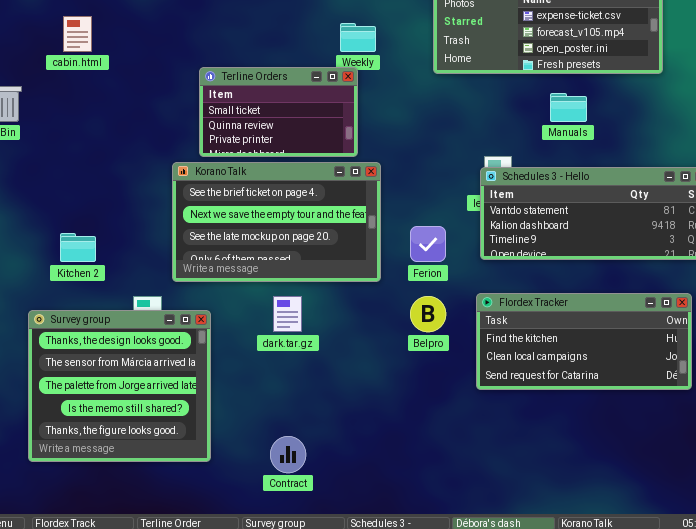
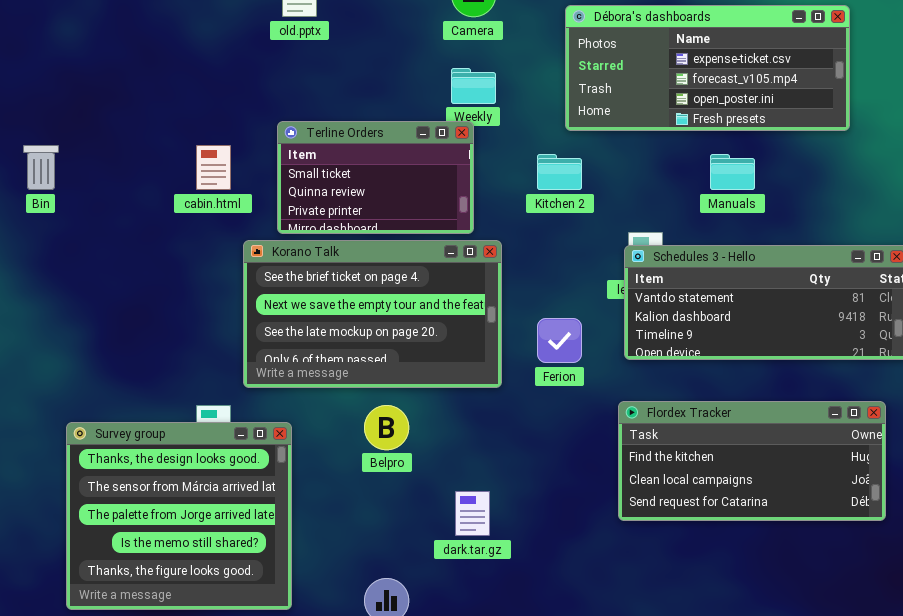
cabin.html: [63,16,92,52] -> [196,145,231,190], moved
Kitchen 2: [60,233,96,262] -> [537,154,582,190], moved
dark.tar.gz: [273,296,302,332] -> [455,491,490,536], moved
Belpro: [410,296,446,332] -> [364,405,409,450], moved

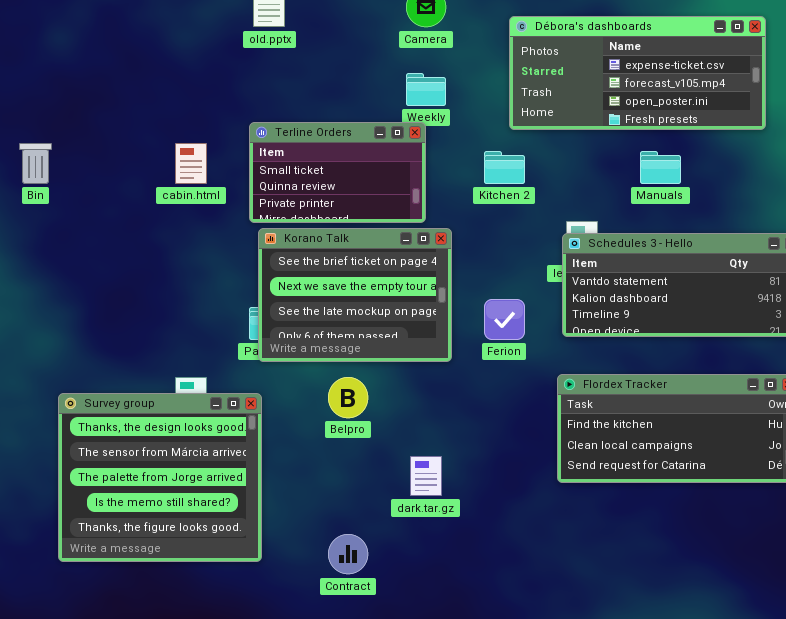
Korano Talk: [243,240,502,388] -> [258,228,452,362], resized

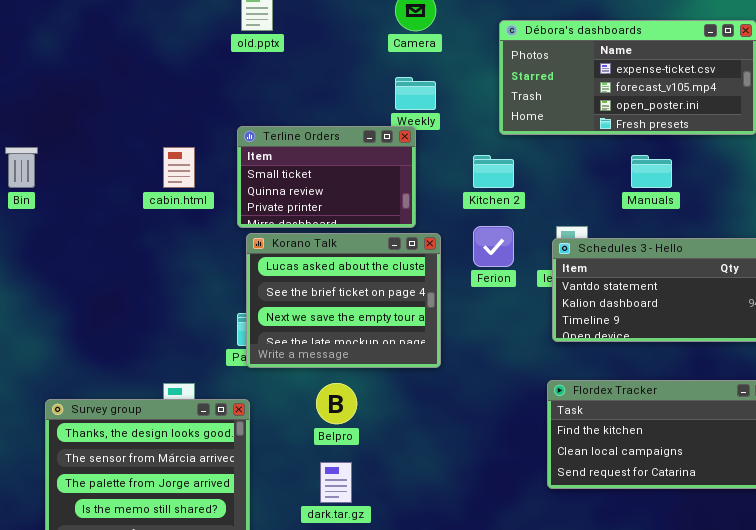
Korano Talk: [258,228,452,362] -> [246,233,441,368], scrolled up 1 row
Ferion: [484,299,525,340] -> [473,226,514,267], moved
dark.tar.gz: [410,456,442,496] -> [320,462,352,503], moved

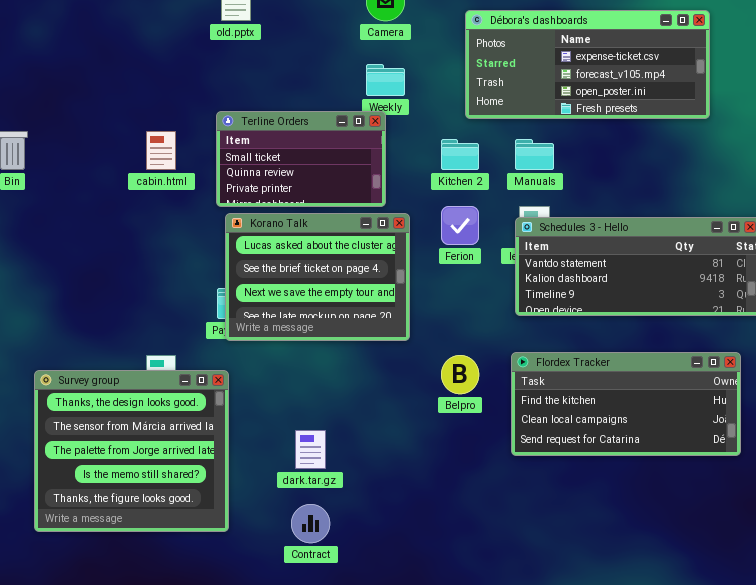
Manuals: [631,155,672,188] -> [515,139,554,170], moved
Belpro: [316,383,357,424] -> [441,355,479,394], moved

